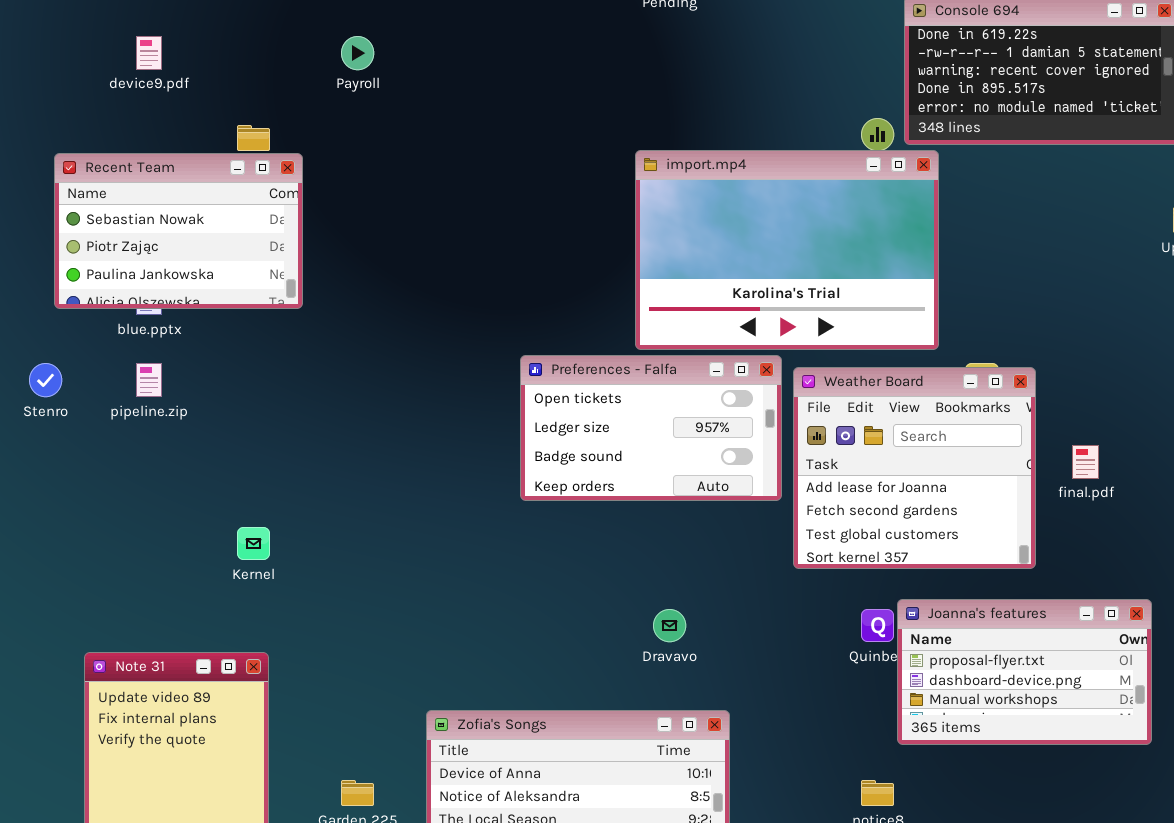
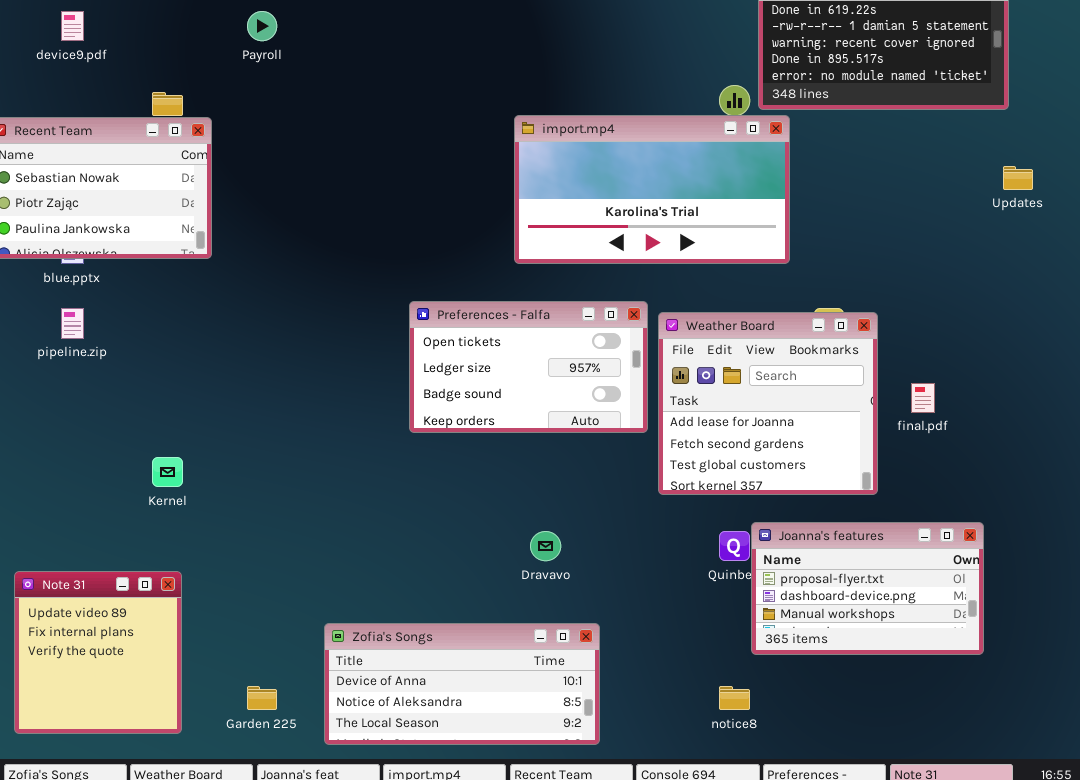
import.mp4: [635,150,939,350] -> [514,115,790,264], resized

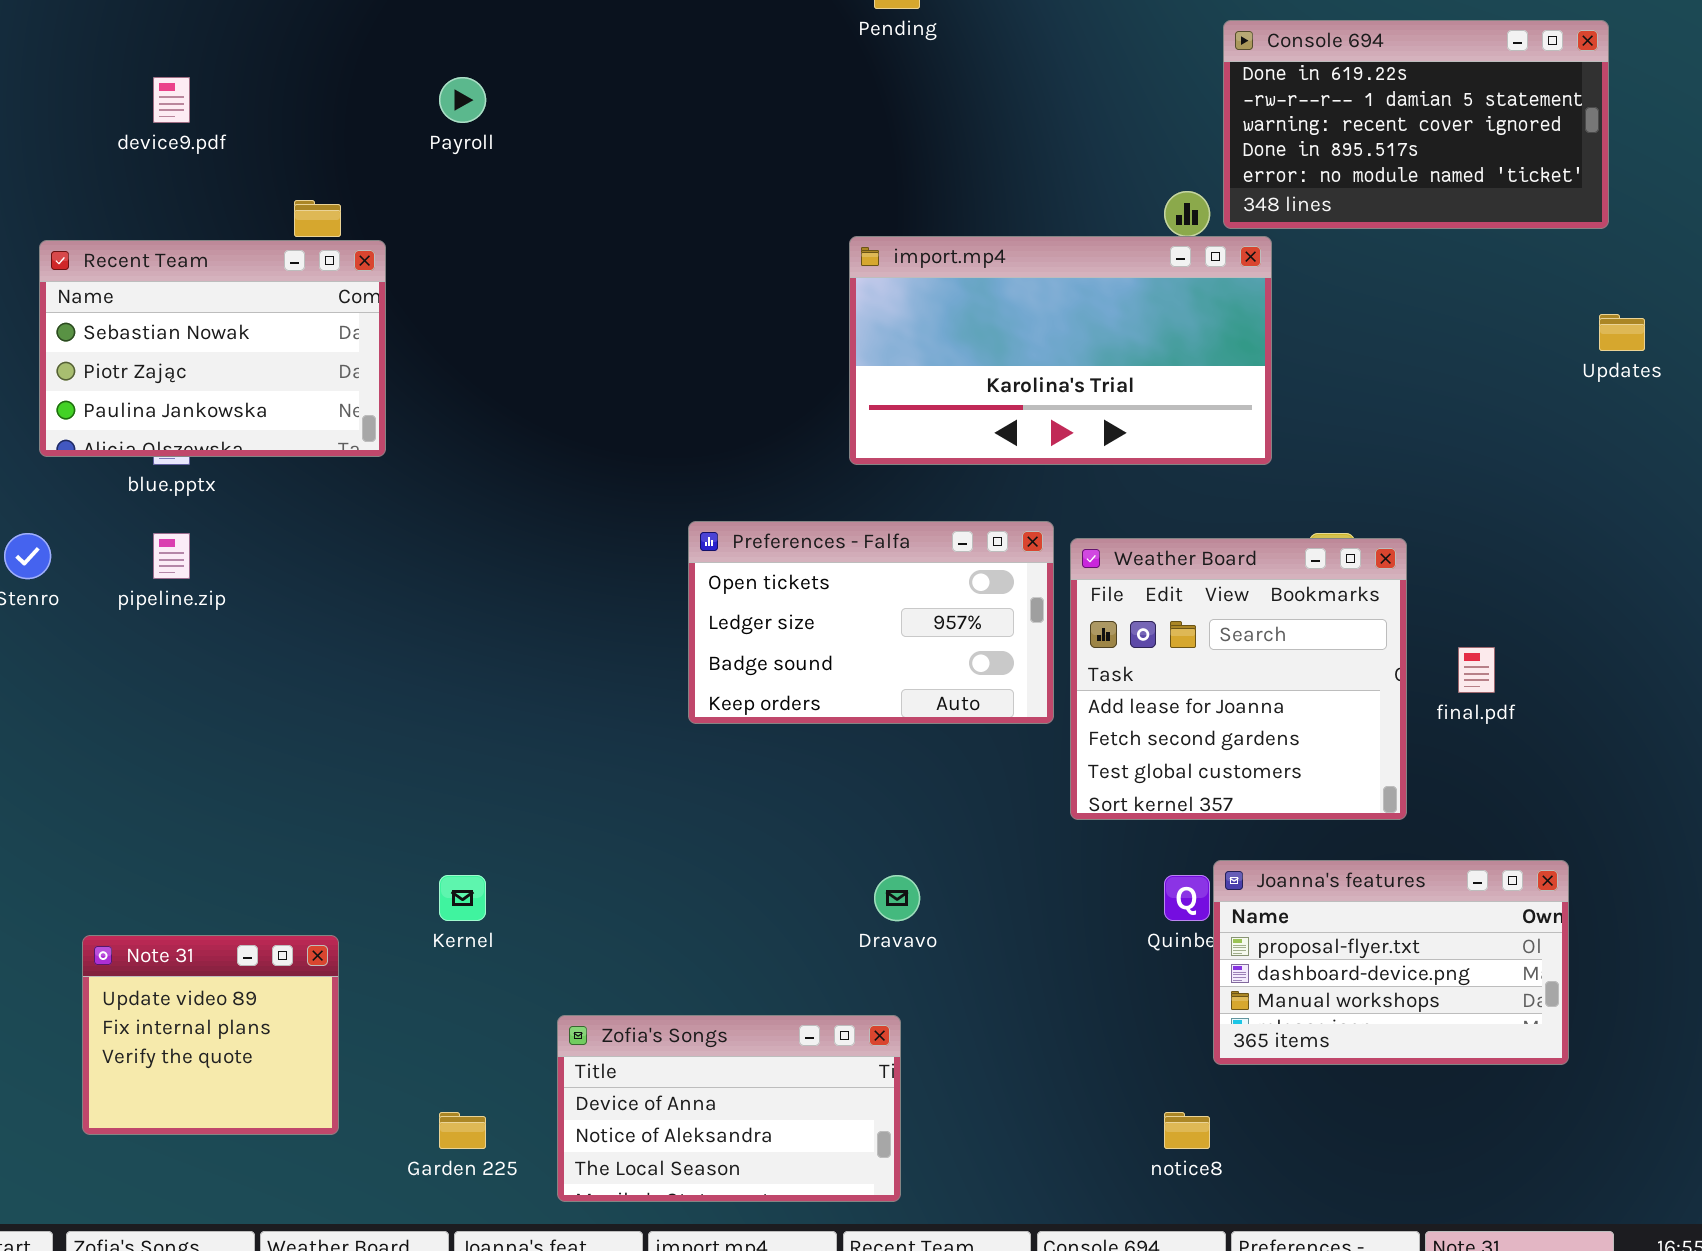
Kernel: [152,457,183,487] -> [439,875,486,921], moved
Note 31: [14,571,182,734] -> [82,935,339,1135], resized
Zofia's Songs: [324,623,600,745] -> [557,1015,901,1202], resized

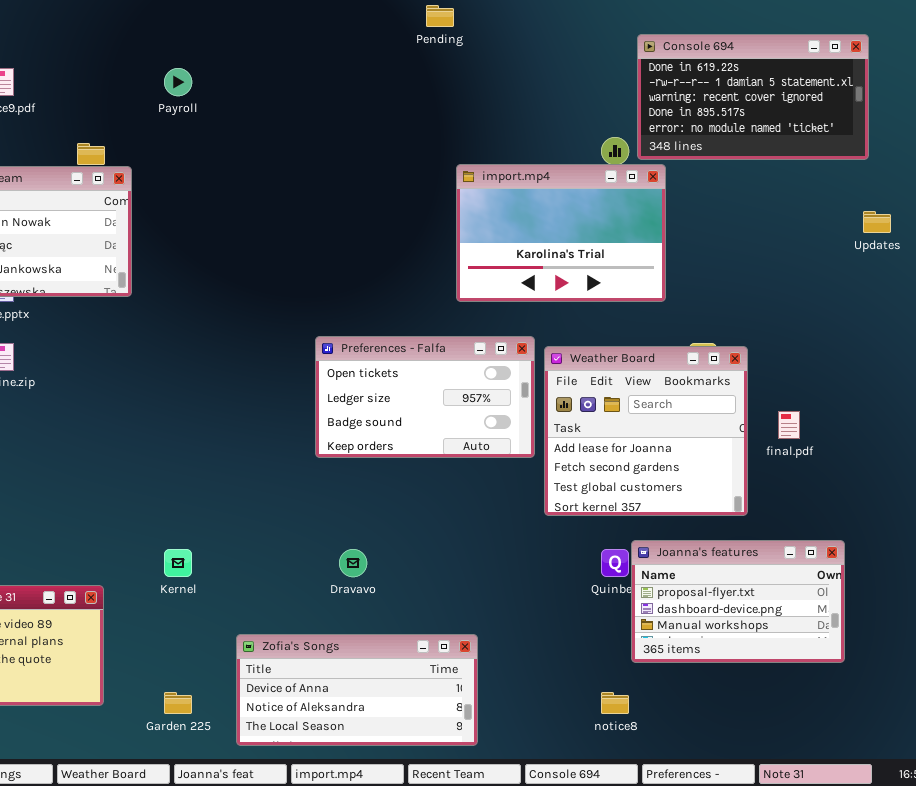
import.mp4: [849,236,1272,465] -> [456,164,666,302], resized
Dravavo: [874,875,920,921] -> [339,549,367,577], moved
Zofia's Songs: [557,1015,901,1202] -> [236,634,478,746], resized

